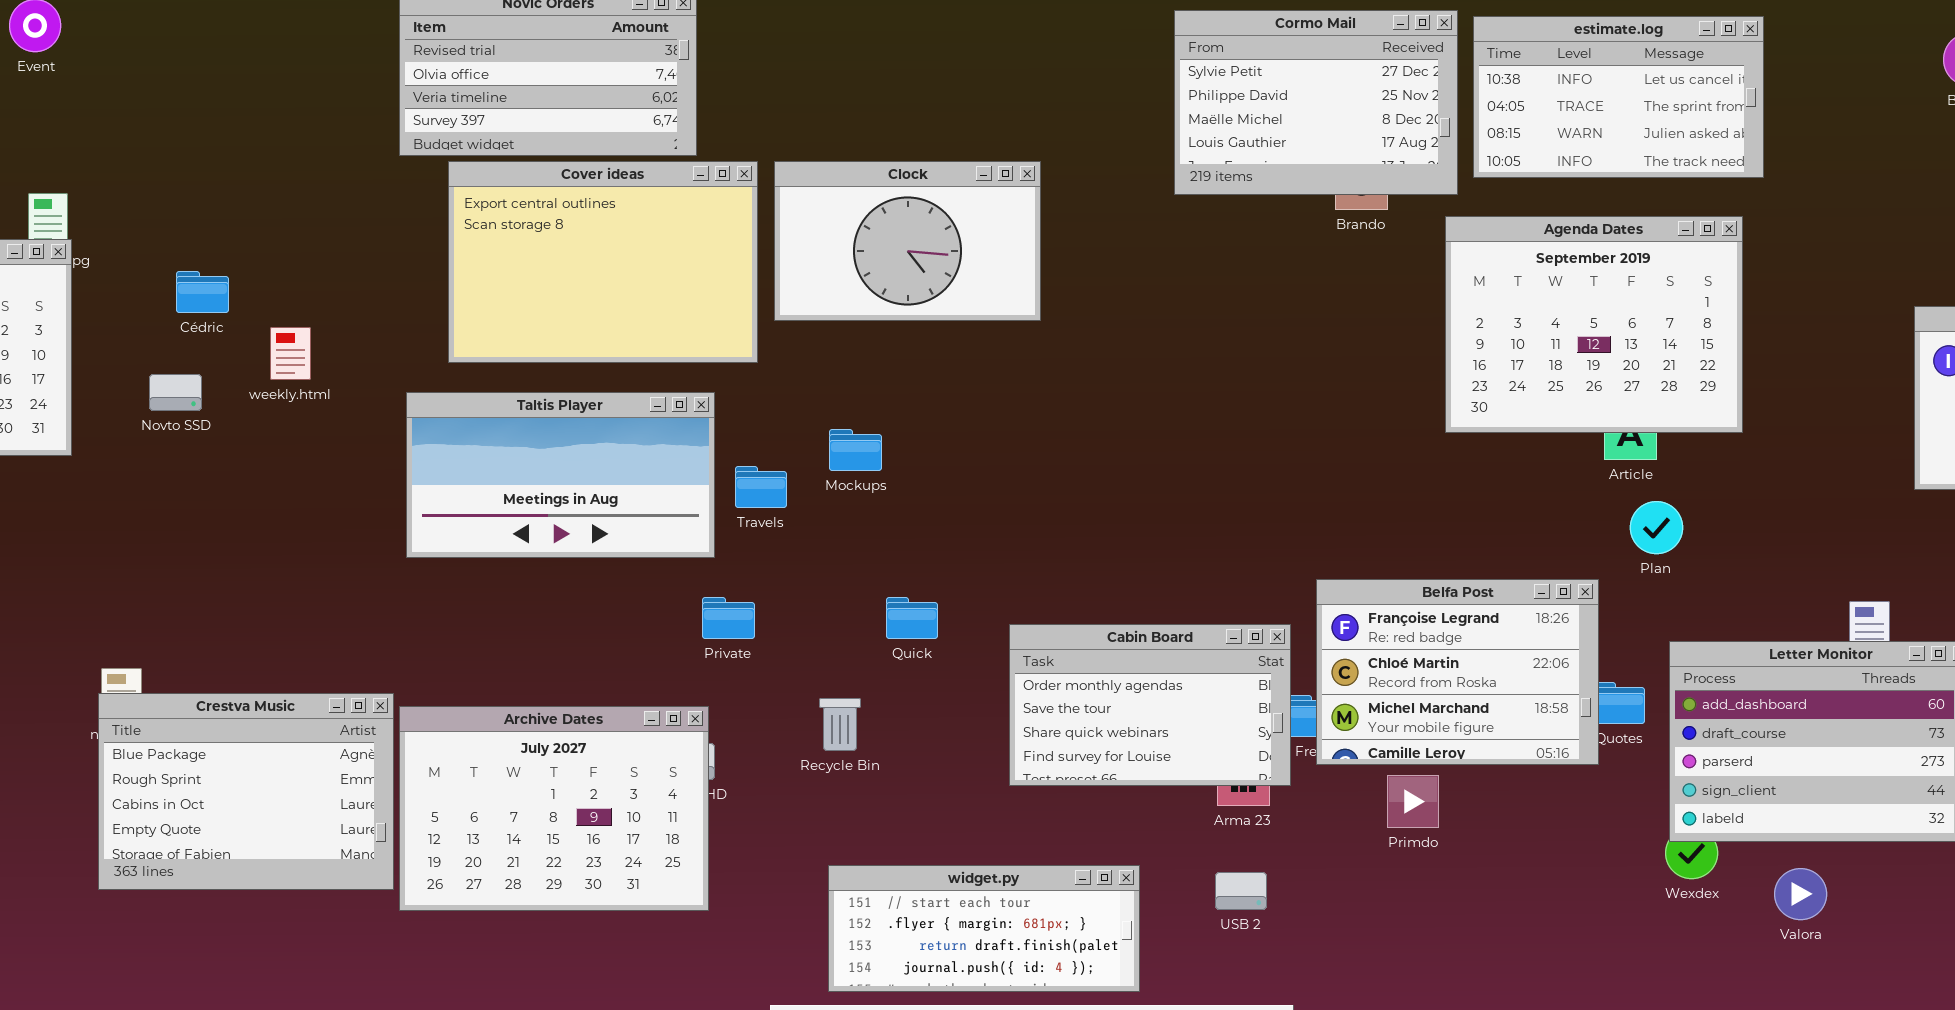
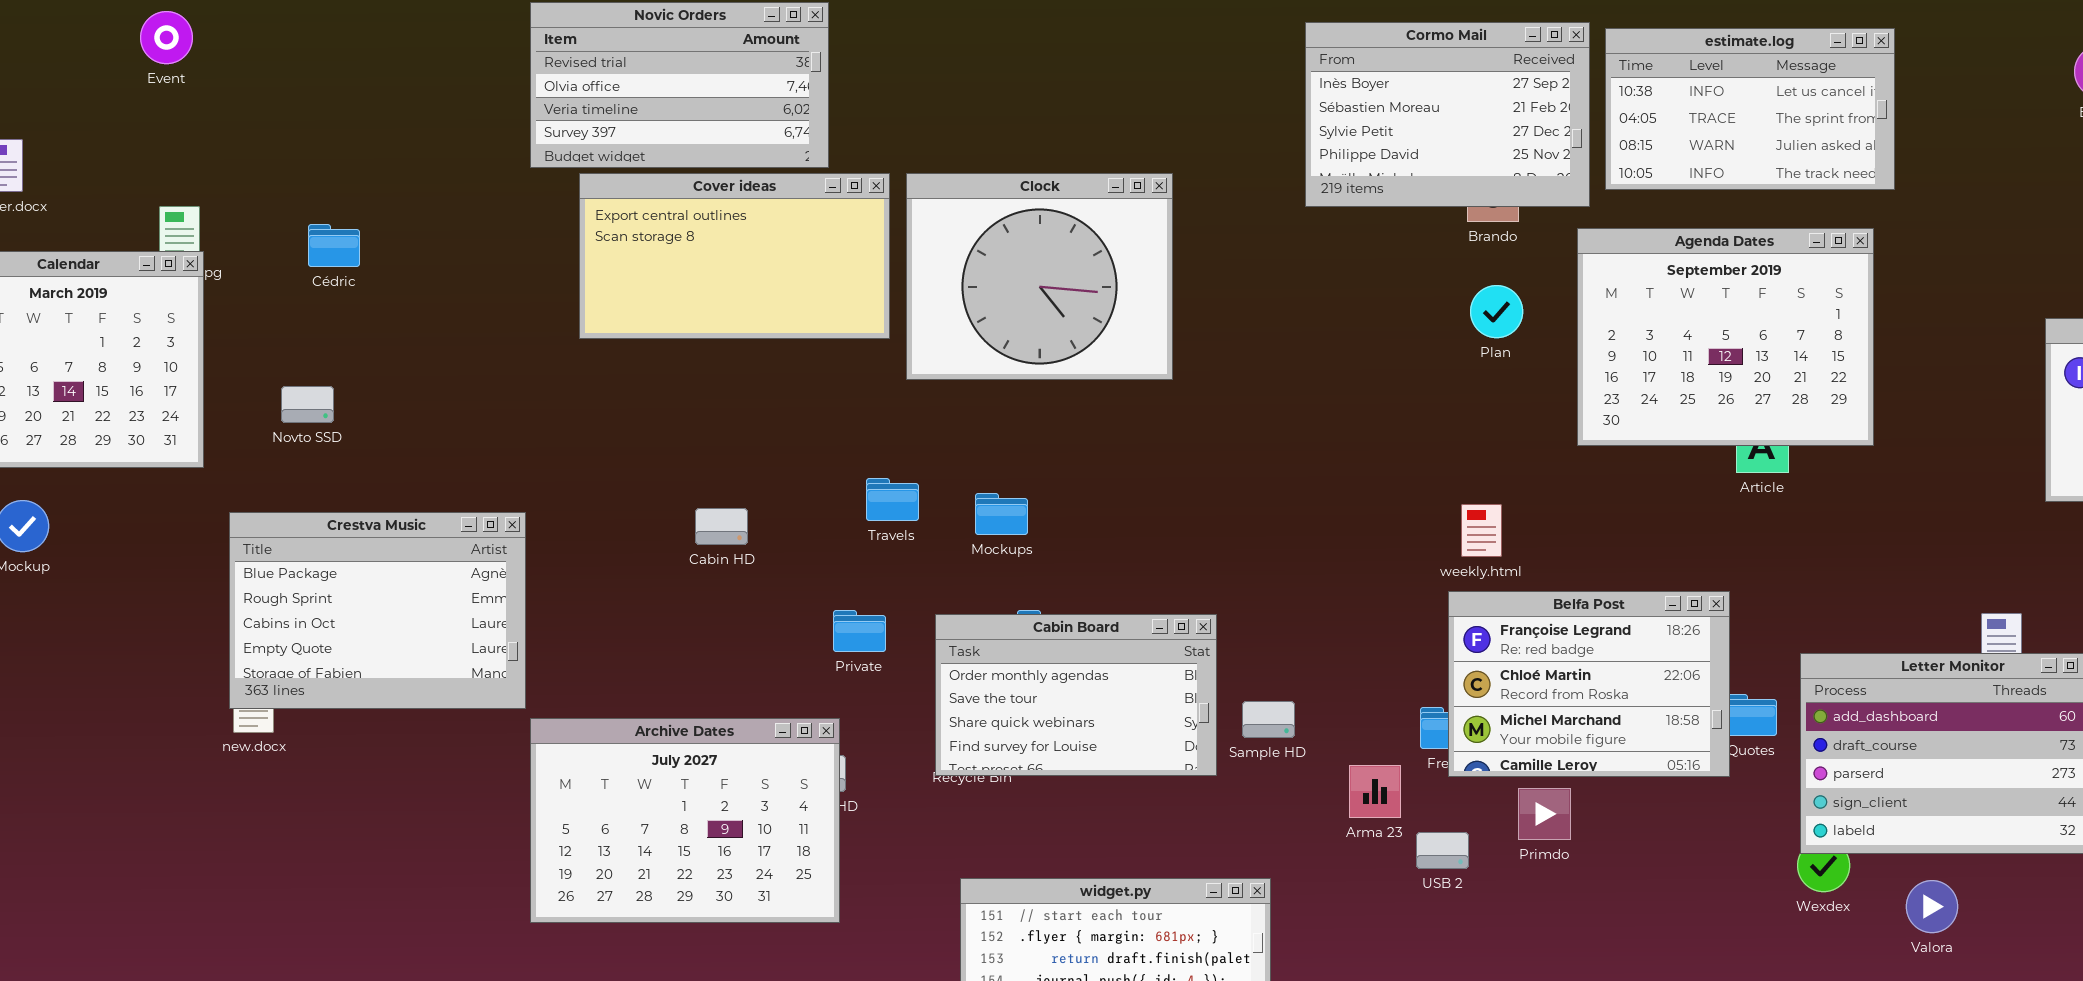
Cormo Mail: [1174,10,1458,195] -> [1305,22,1590,207], scrolled up 2 rows
Cover ideas: [448,161,758,363] -> [579,173,890,339], resized
Clock: [774,161,1041,321] -> [906,173,1173,380], resized
Cédric: [176,271,229,313] -> [308,224,360,267], moved
weekly.html: [270,327,311,380] -> [1461,504,1502,557], moved
Taltis Player: [406,392,715,558] -> none, closed
Mockups: [829,429,882,471] -> [975,493,1028,535], moved
Plan: [1630,501,1683,554] -> [1470,285,1523,338], moved
Cabin Board: [1009,624,1291,786] -> [935,614,1217,776], moved
Crestva Music: [98,693,394,890] -> [229,512,526,709], moved
USB 2: [1215,872,1267,910] -> [1416,832,1469,869], moved

